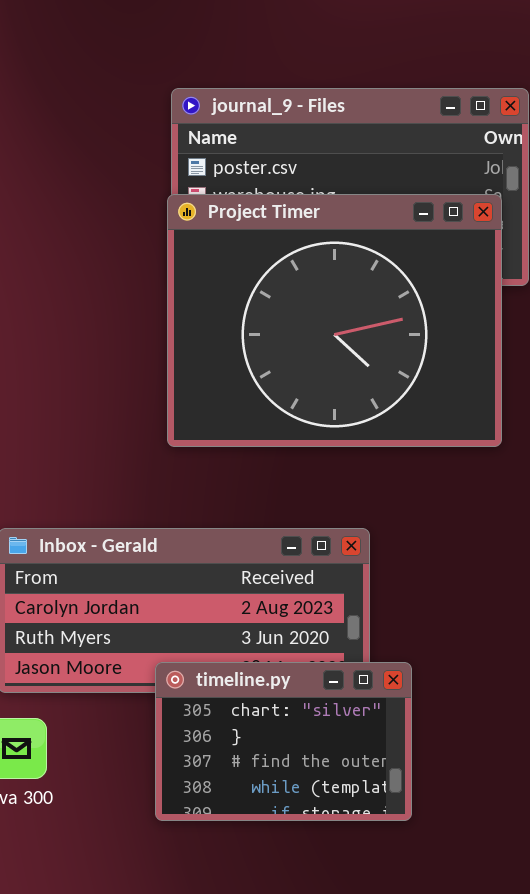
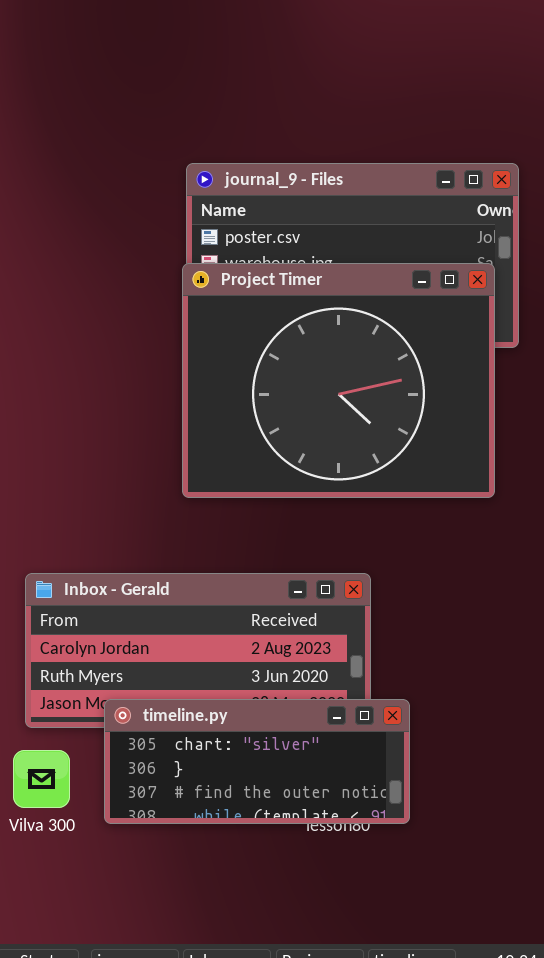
timeline.py: [155,662,412,821] -> [104,699,410,824], resized

